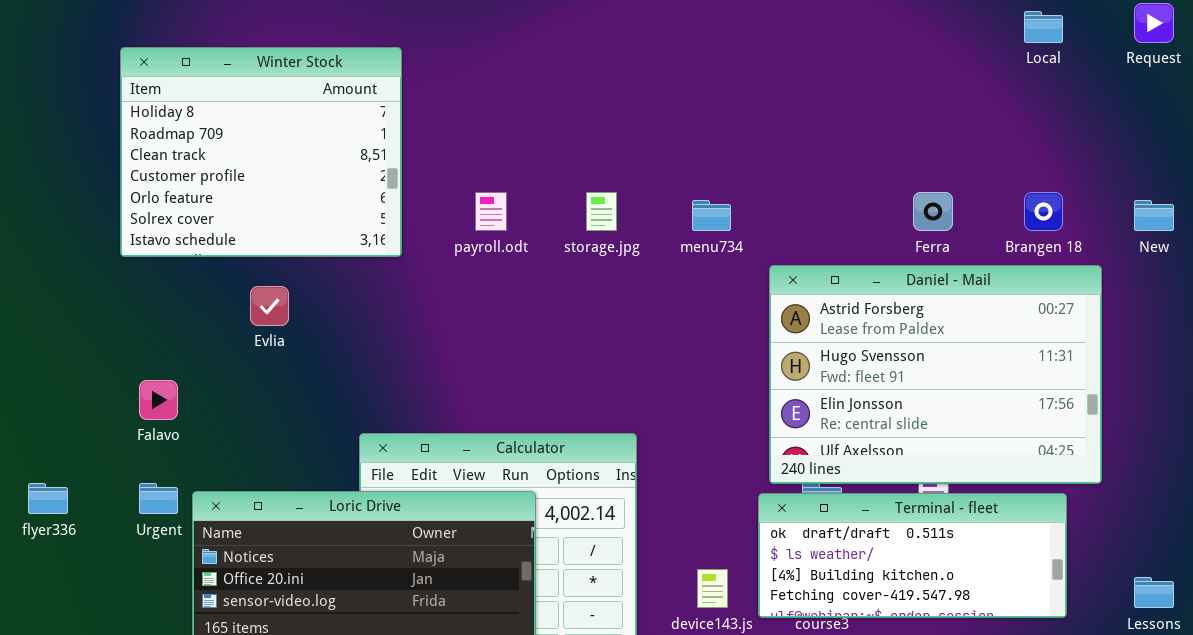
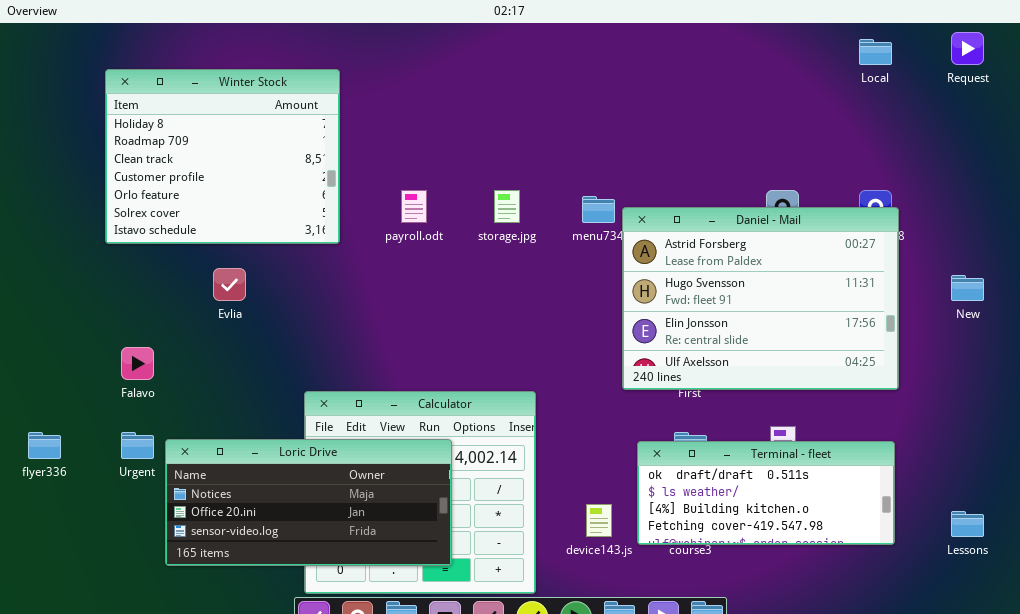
New: [1134,200,1174,231] -> [951,275,984,301], moved
Daniel - Mail: [769,265,1102,484] -> [622,207,899,390], moved

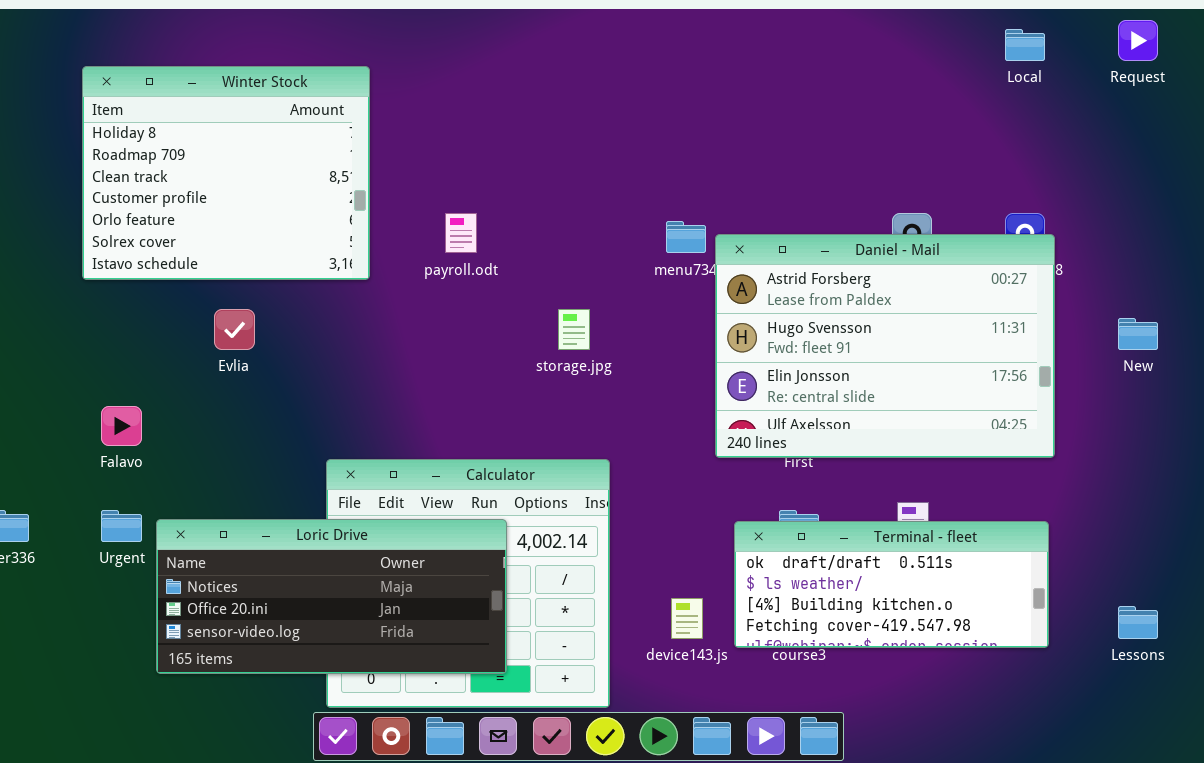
storage.jpg: [494,190,520,223] -> [558,309,590,350], moved

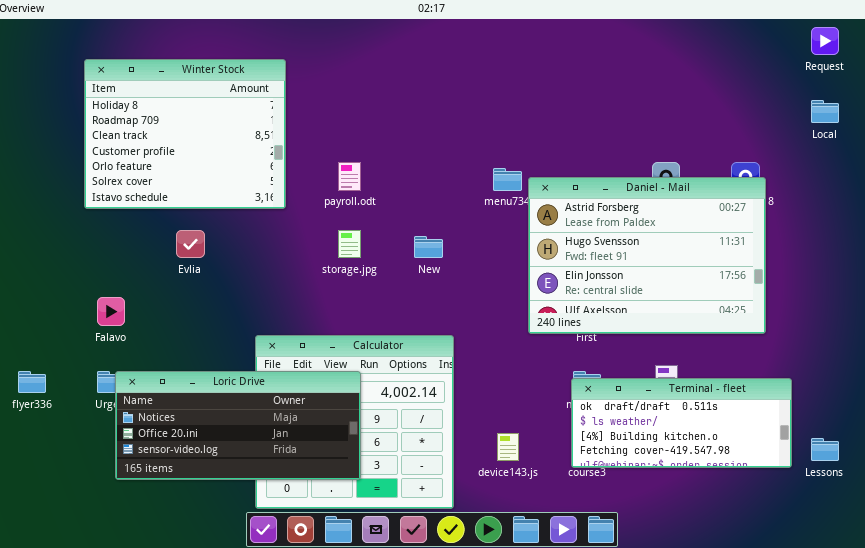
Local: [1005,29,1045,61] -> [811,100,839,123], moved
storage.jpg: [558,309,590,350] -> [338,230,361,258], moved
New: [1118,318,1158,350] -> [414,236,443,258], moved
Loric Drive: [156,519,507,674] -> [115,371,361,480], moved
Terminal - fleet: [734,521,1049,648] -> [571,378,792,468], moved

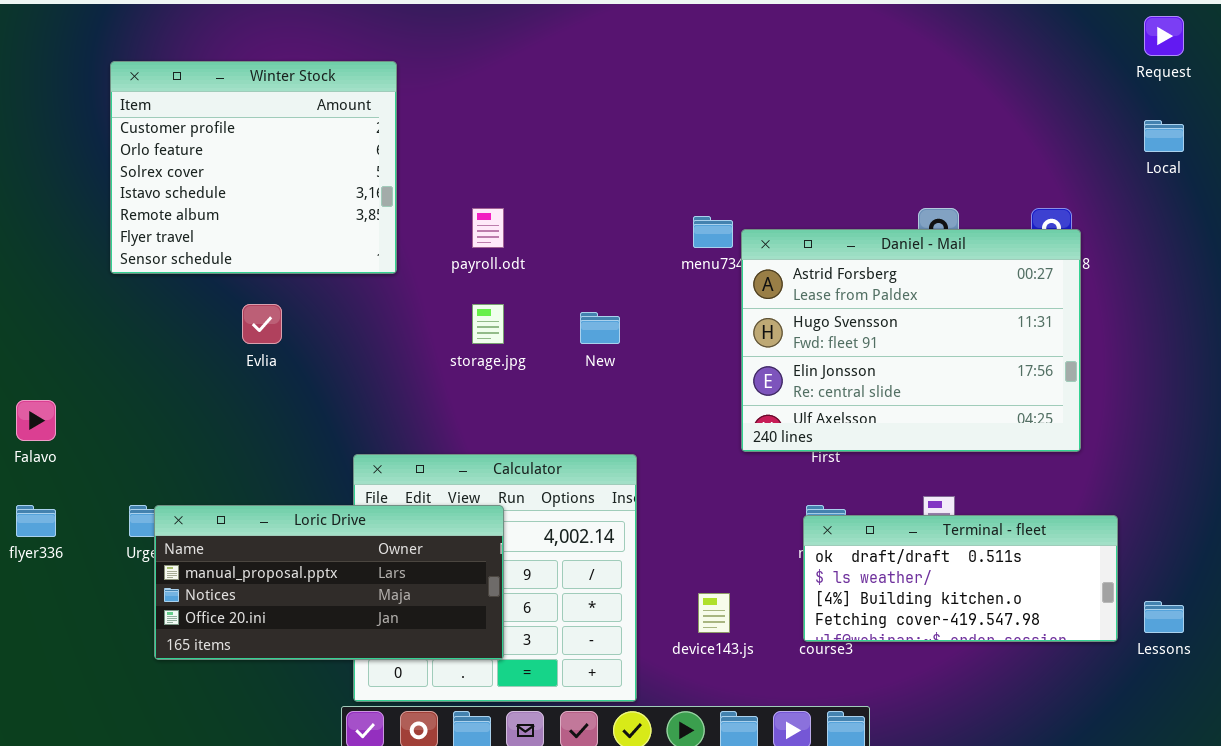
Winter Stock: [84,59,286,209] -> [110,61,397,274], scrolled down 3 rows
Falavo: [97,297,125,326] -> [16,400,56,441], moved
Loric Drive: [115,371,361,480] -> [154,505,504,660], scrolled up 1 row

